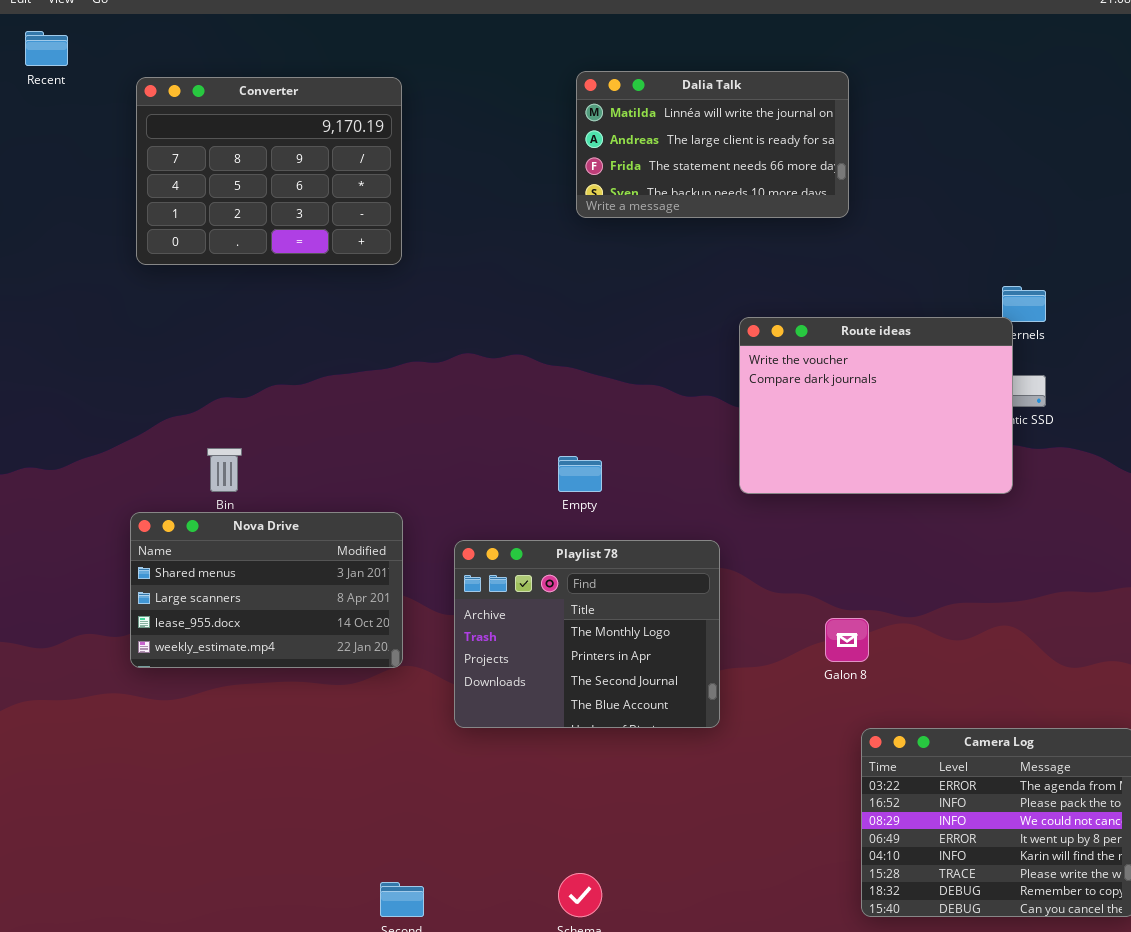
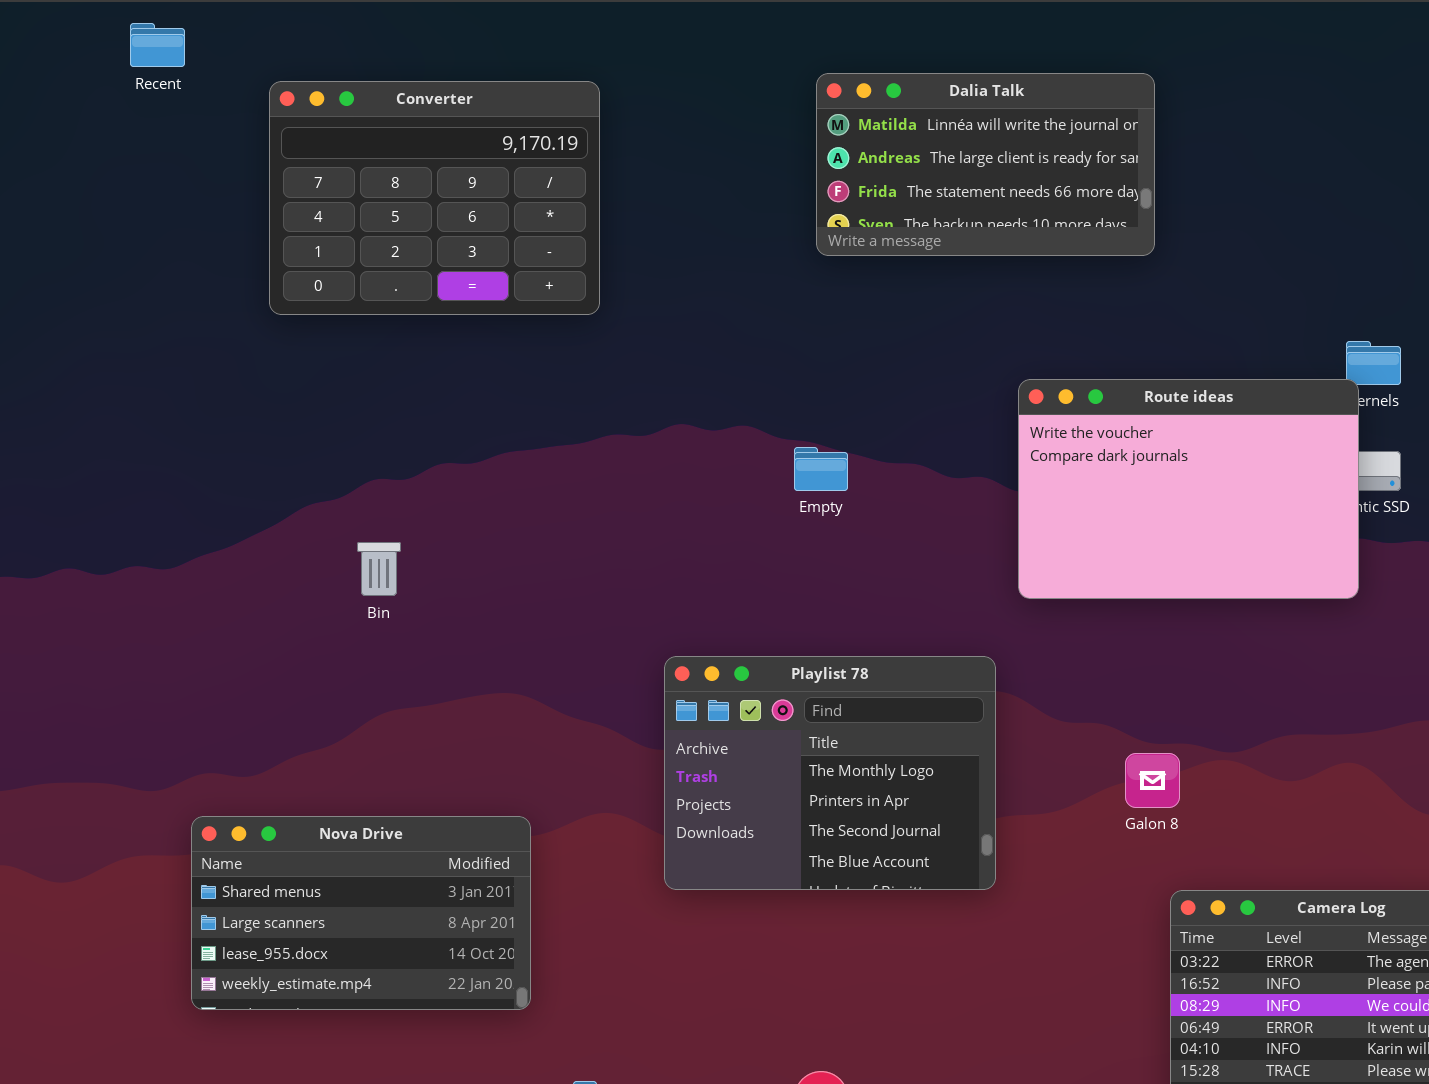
Empty: [558,456,602,492] -> [794,447,848,491], moved
Nova Drive: [130,512,403,668] -> [191,816,531,1010], moved

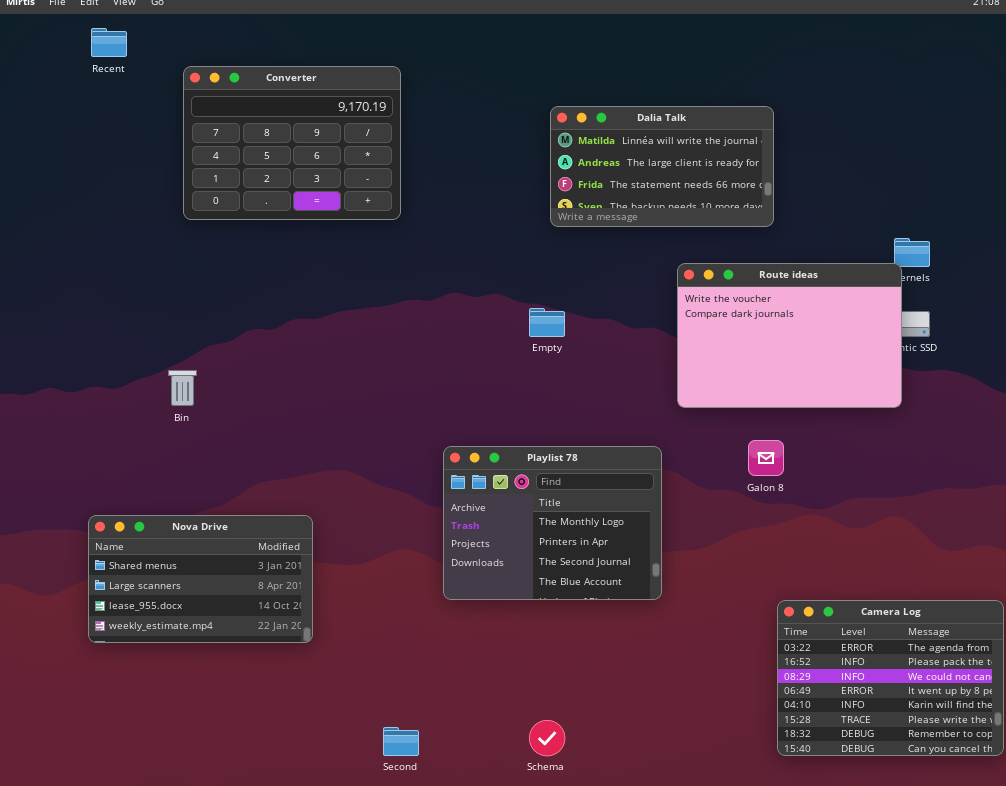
Dalia Talk: [816,73,1155,256] -> [550,106,774,227], moved
Bin: [357,542,401,596] -> [168,370,197,406], moved
Galon 8: [1125,753,1180,808] -> [748,440,784,476], moved
Nova Drive: [191,816,531,1010] -> [88,515,313,643], moved

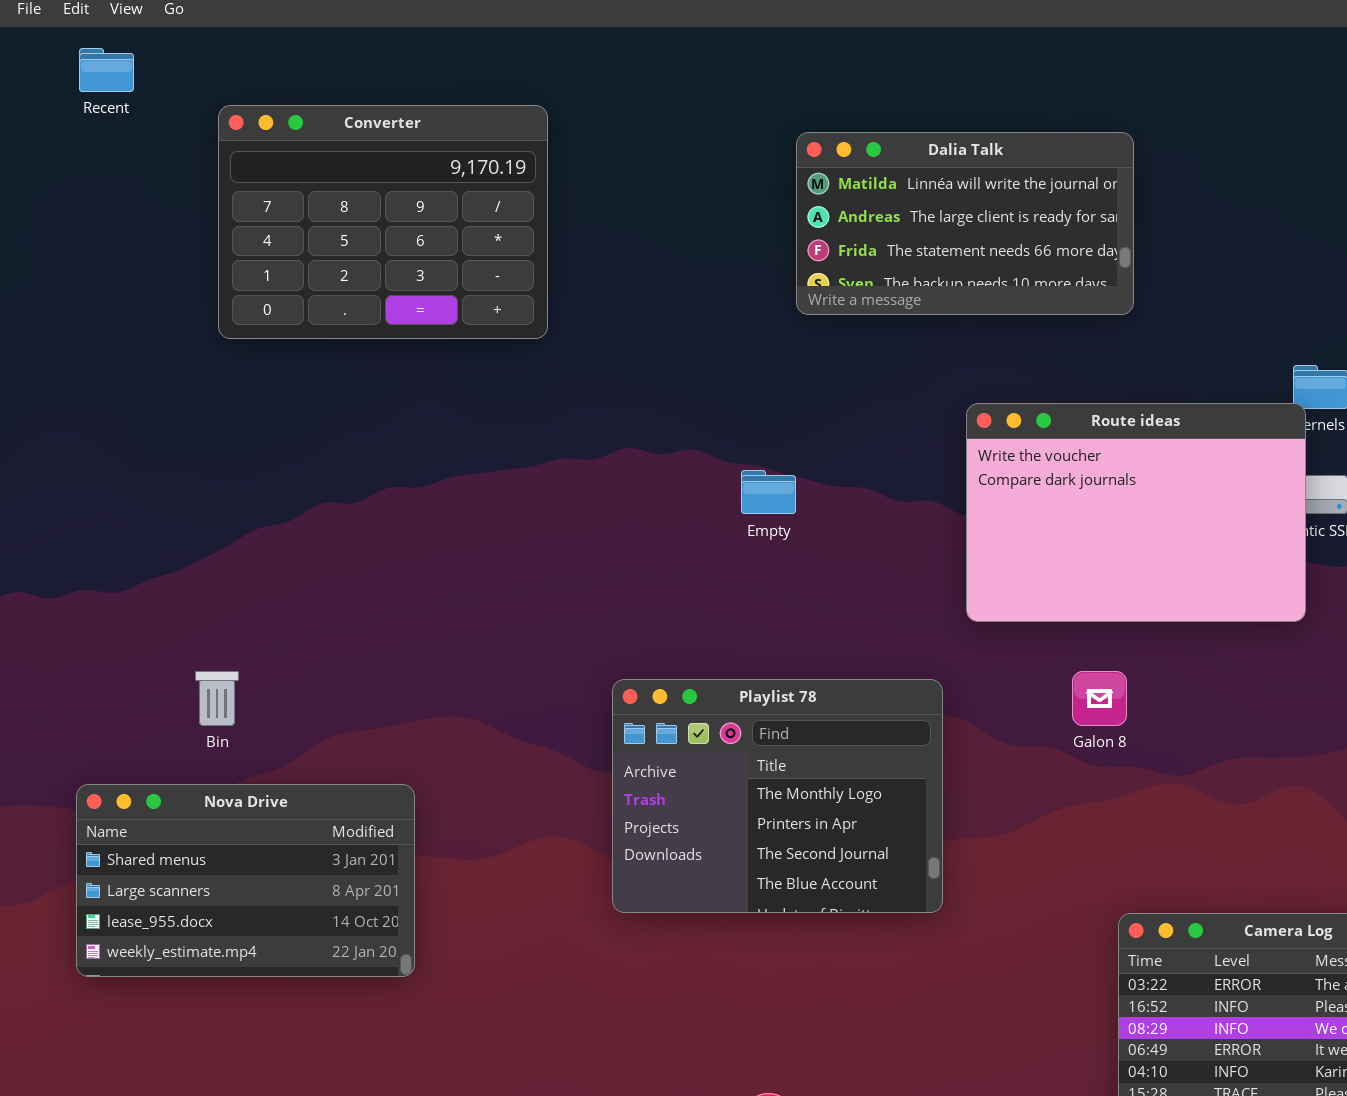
Dalia Talk: [550,106,774,227] -> [796,132,1134,315], moved
Bin: [168,370,197,406] -> [195,671,239,726], moved

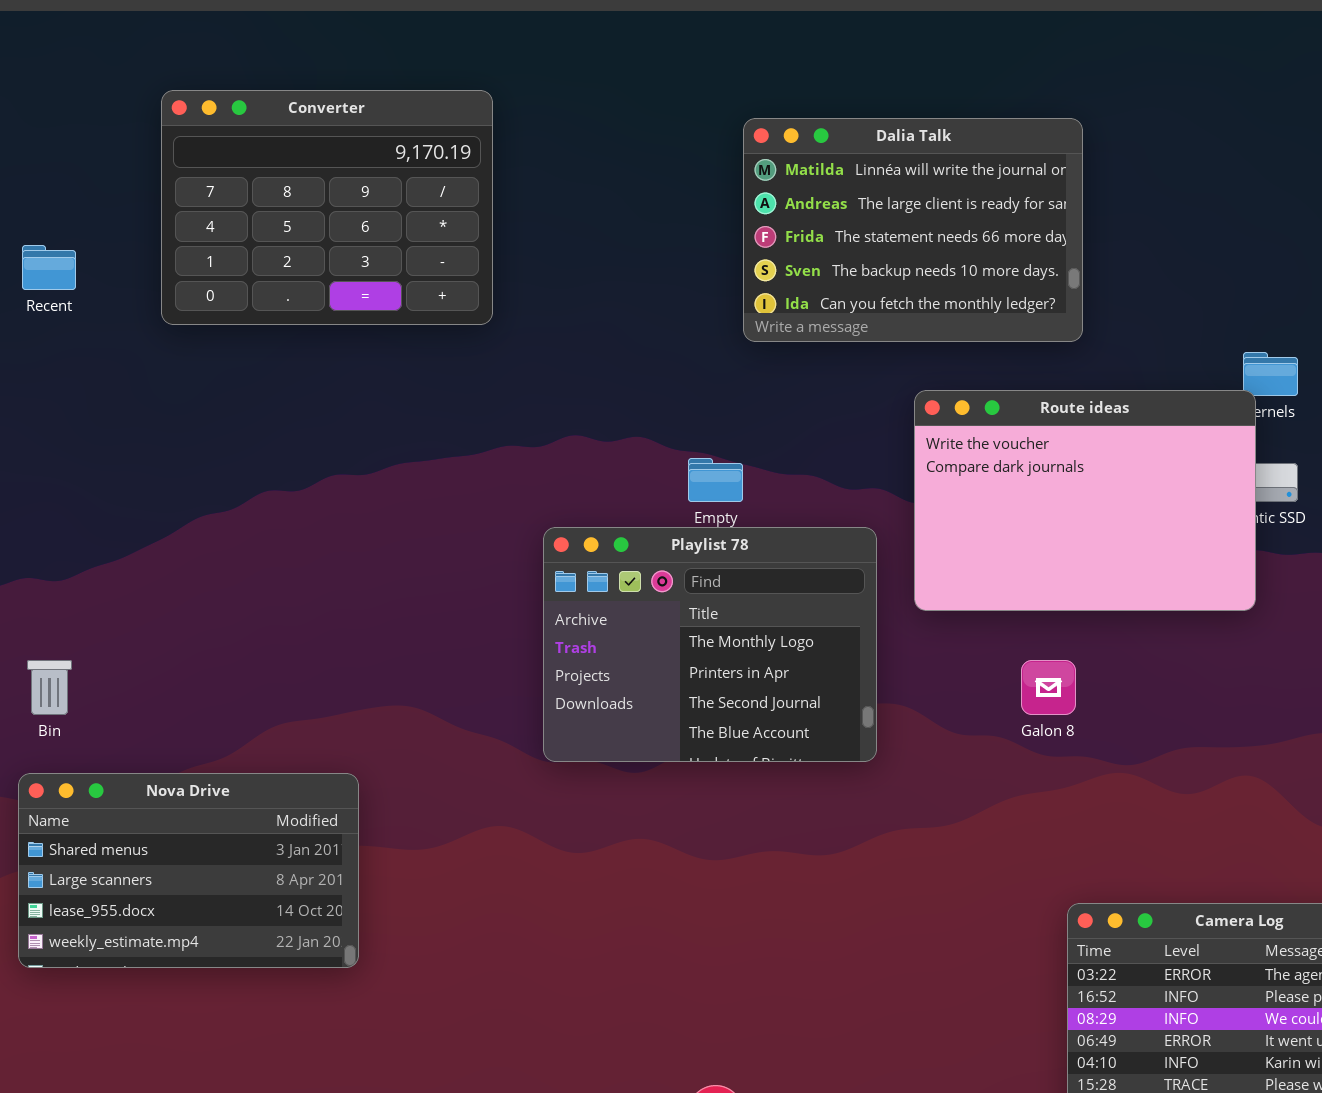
Recent: [79,48,134,92] -> [22,245,76,290], moved
Dalia Talk: [796,132,1134,315] -> [743,118,1083,342], resized
Bin: [195,671,239,726] -> [27,660,72,715], moved
Playlist 78: [612,679,943,913] -> [543,527,877,762], moved

